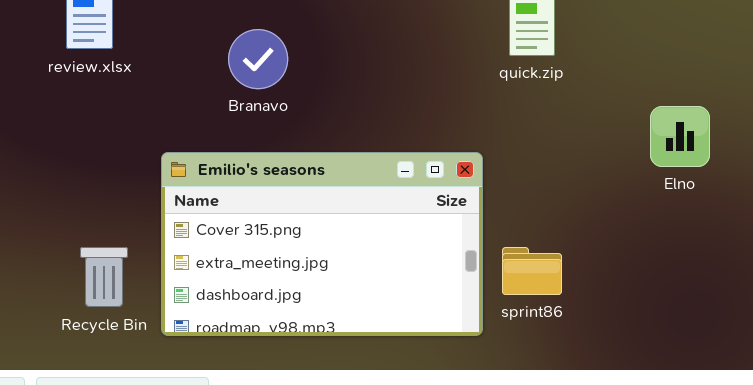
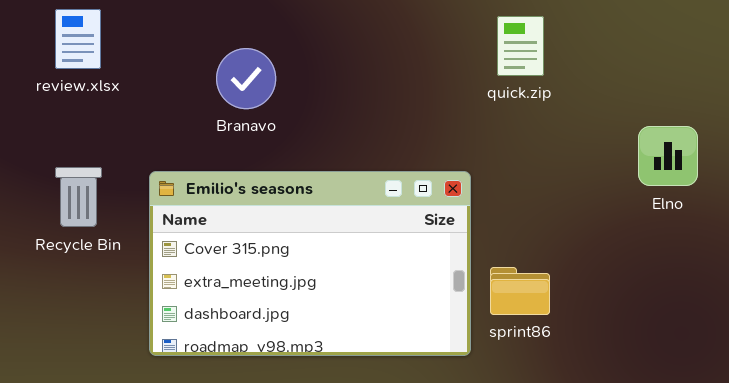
Recycle Bin: [80,247,128,307] -> [55,167,102,227], moved

